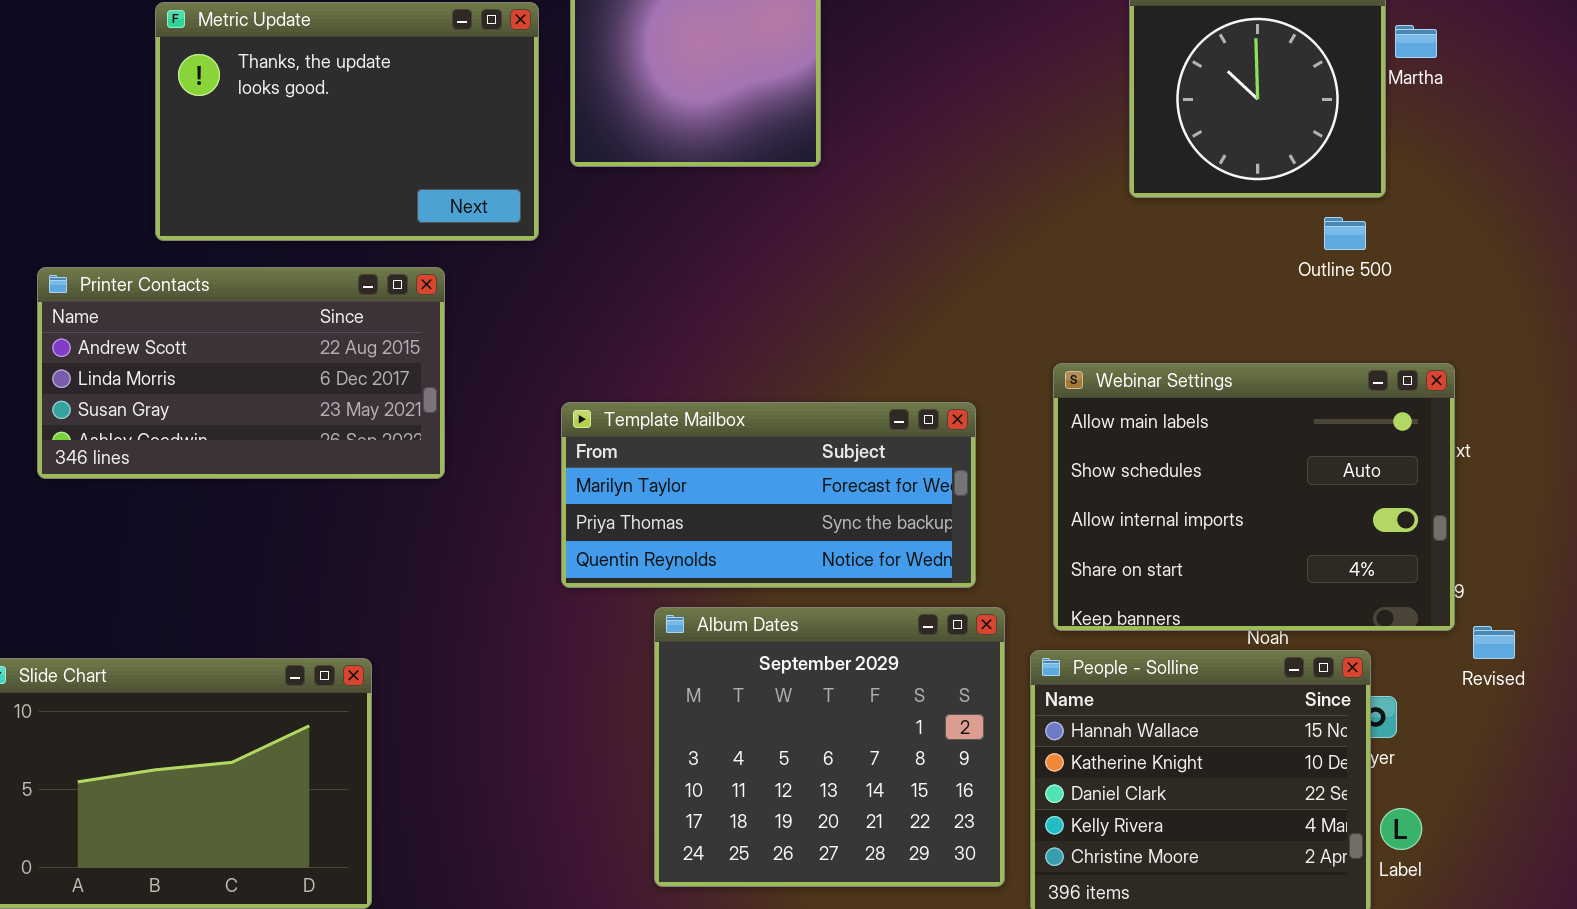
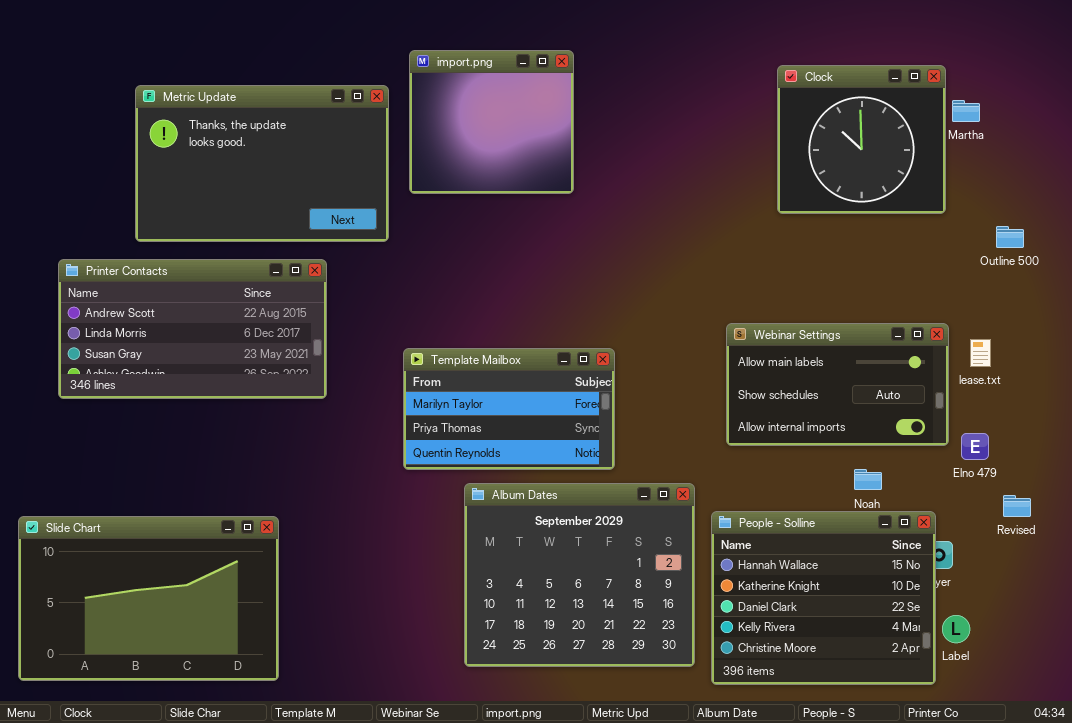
Outline 500: [1324,217,1366,250] -> [996,226,1024,248], moved
Webinar Settings: [1053,363,1455,631] -> [726,323,949,446], resized
Template Mailbox: [561,402,976,588] -> [403,348,615,470], resized

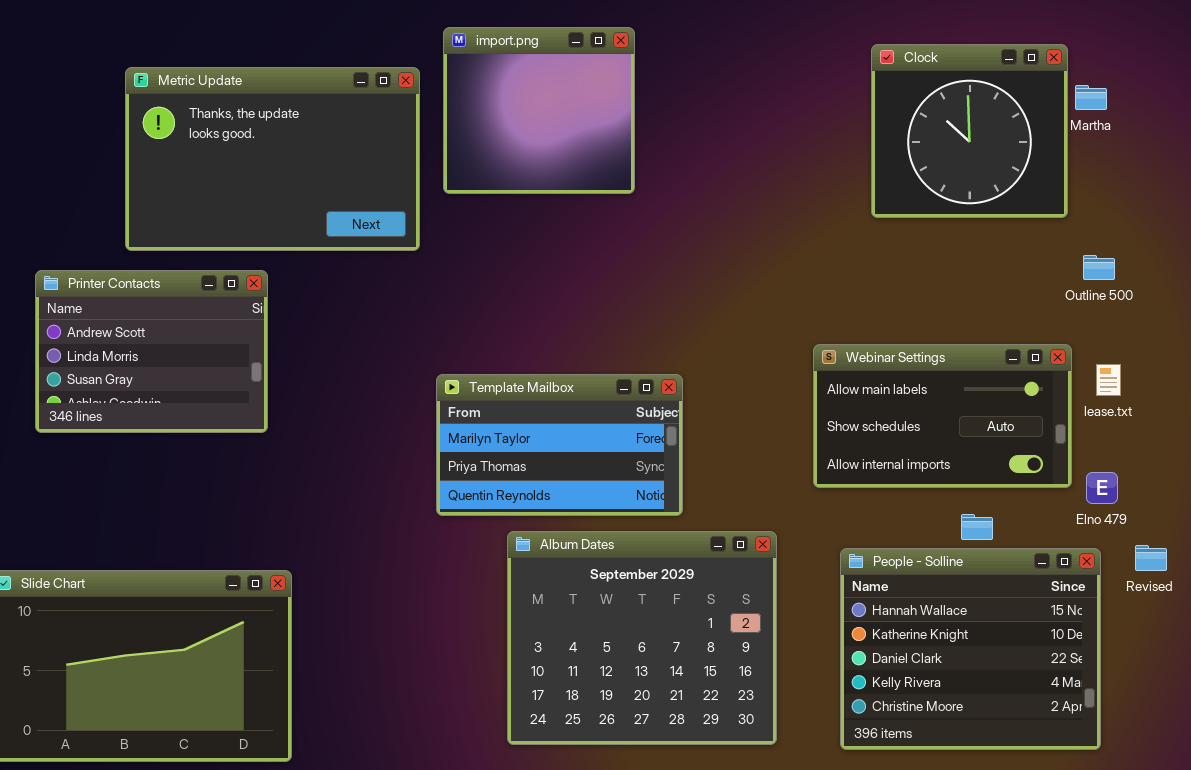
Outline 500: [996,226,1024,248] -> [1083,255,1115,280], moved
Printer Contacts: [58,259,327,399] -> [35,270,268,433], resized
People - Solline: [711,511,936,685] -> [840,548,1101,750], moved

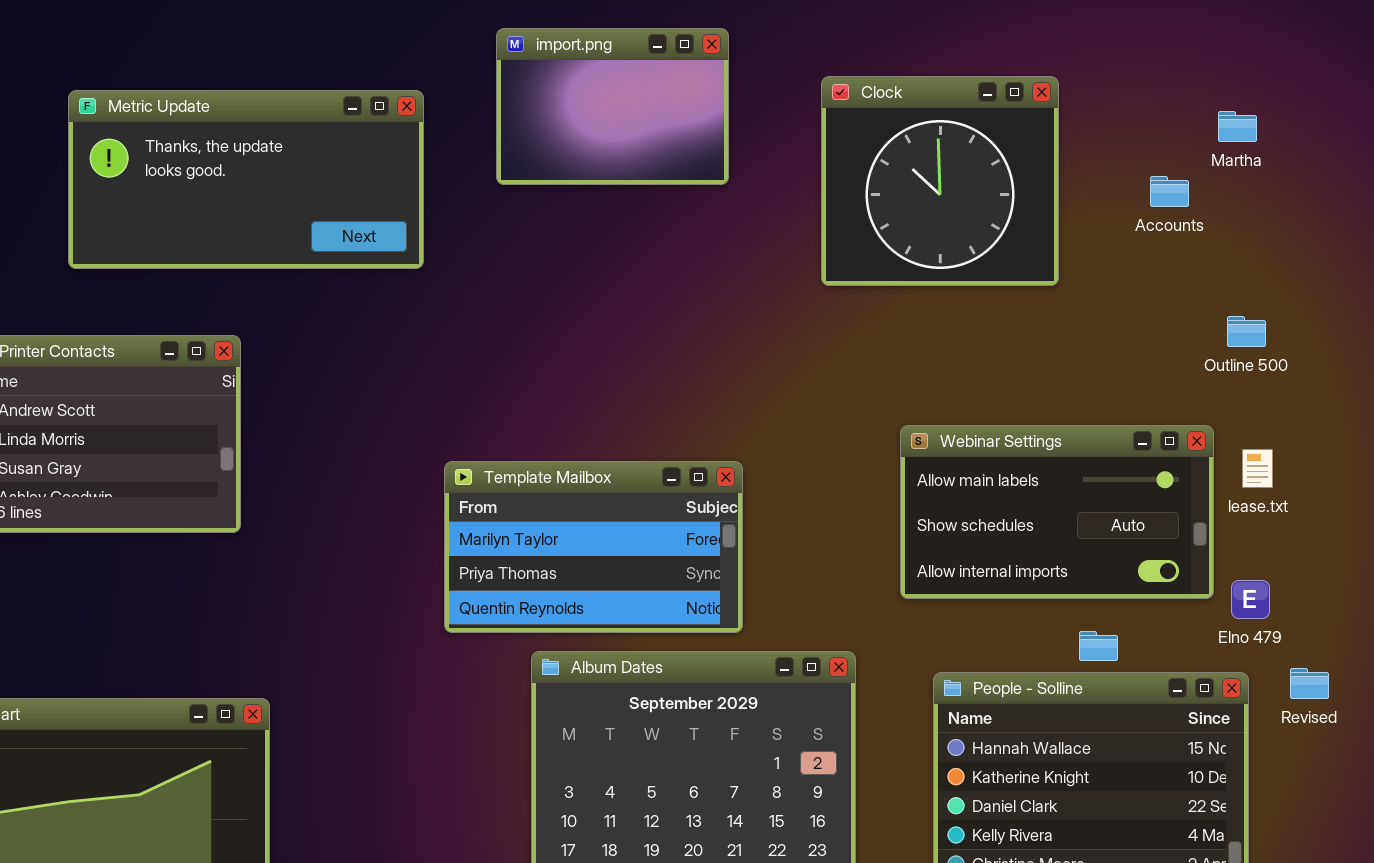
import.png: [443,27,635,194] -> [496,28,729,185], moved, resized
Clock: [871,44,1068,218] -> [821,76,1059,286], moved
Metric Update: [125,67,420,251] -> [68,90,424,269], resized

